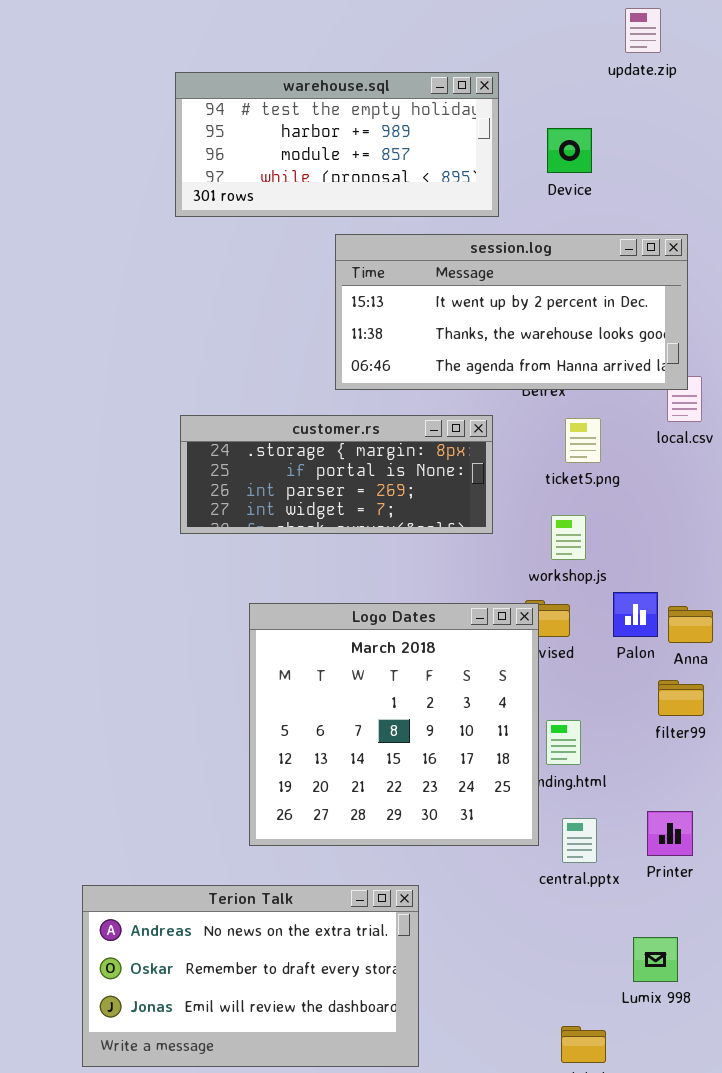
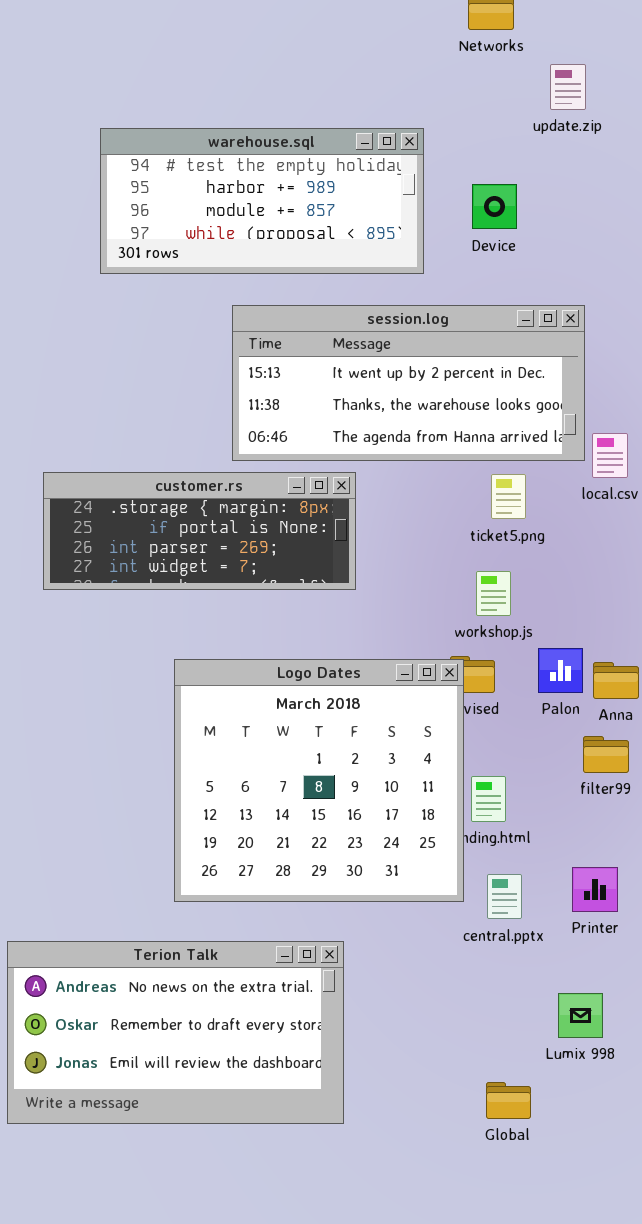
session.log: [335,234,688,390] -> [232,305,585,461], moved
customer.rs: [180,415,493,534] -> [43,472,356,590], moved

